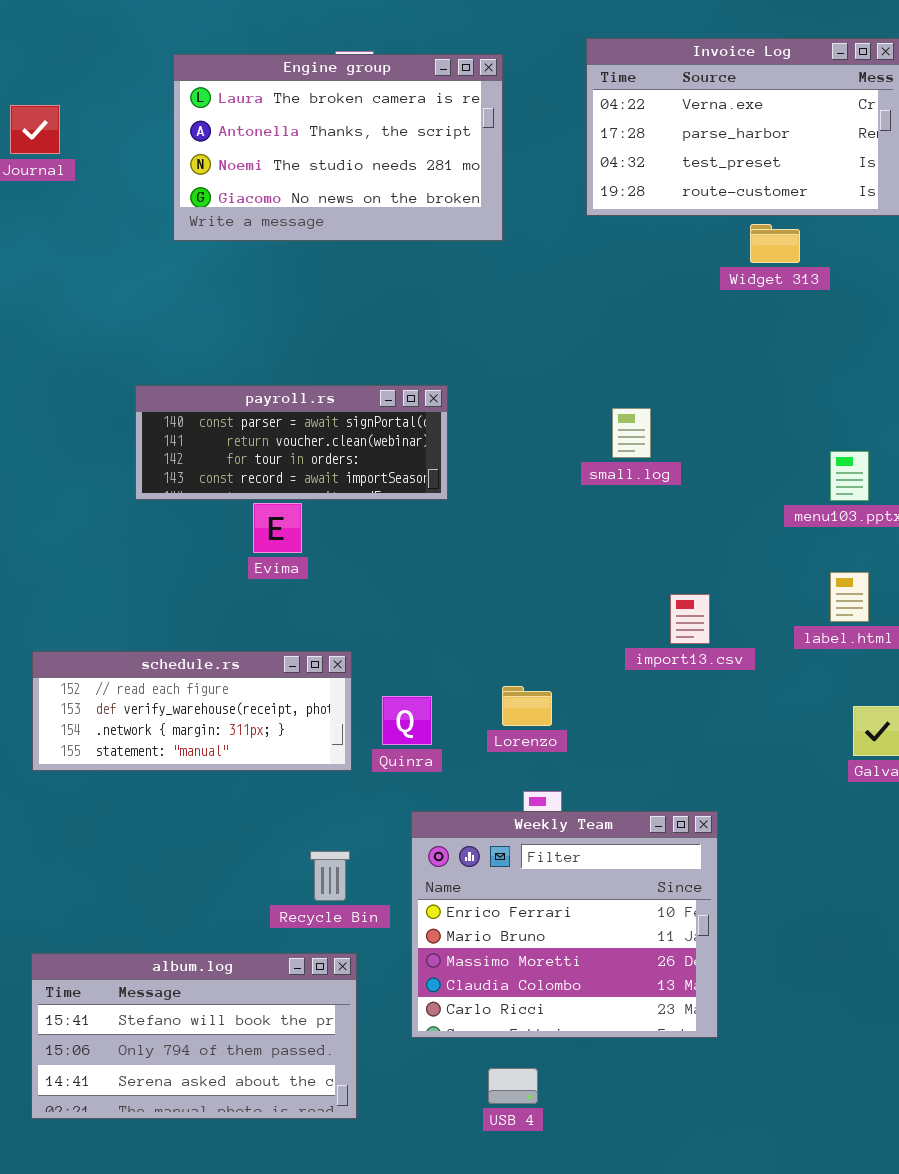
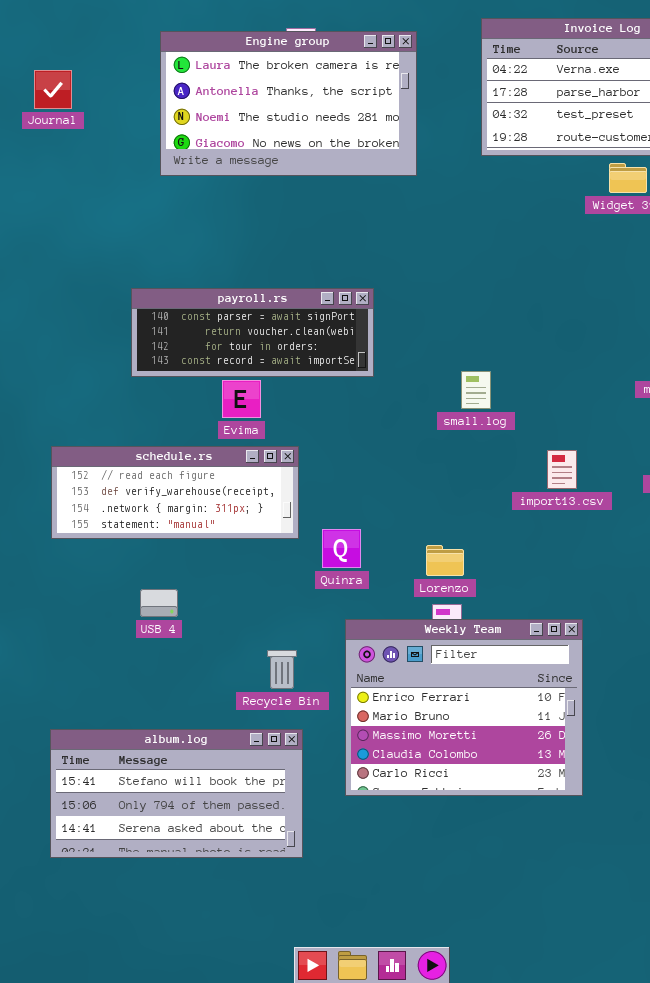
small.log: [612,408,651,458] -> [461,371,491,409], moved
schedule.rs: [32,651,352,771] -> [51,446,299,539], moved
Lorenzo: [502,686,552,726] -> [426,545,464,576], moved
USB 4: [488,1068,538,1104] -> [140,589,178,617], moved

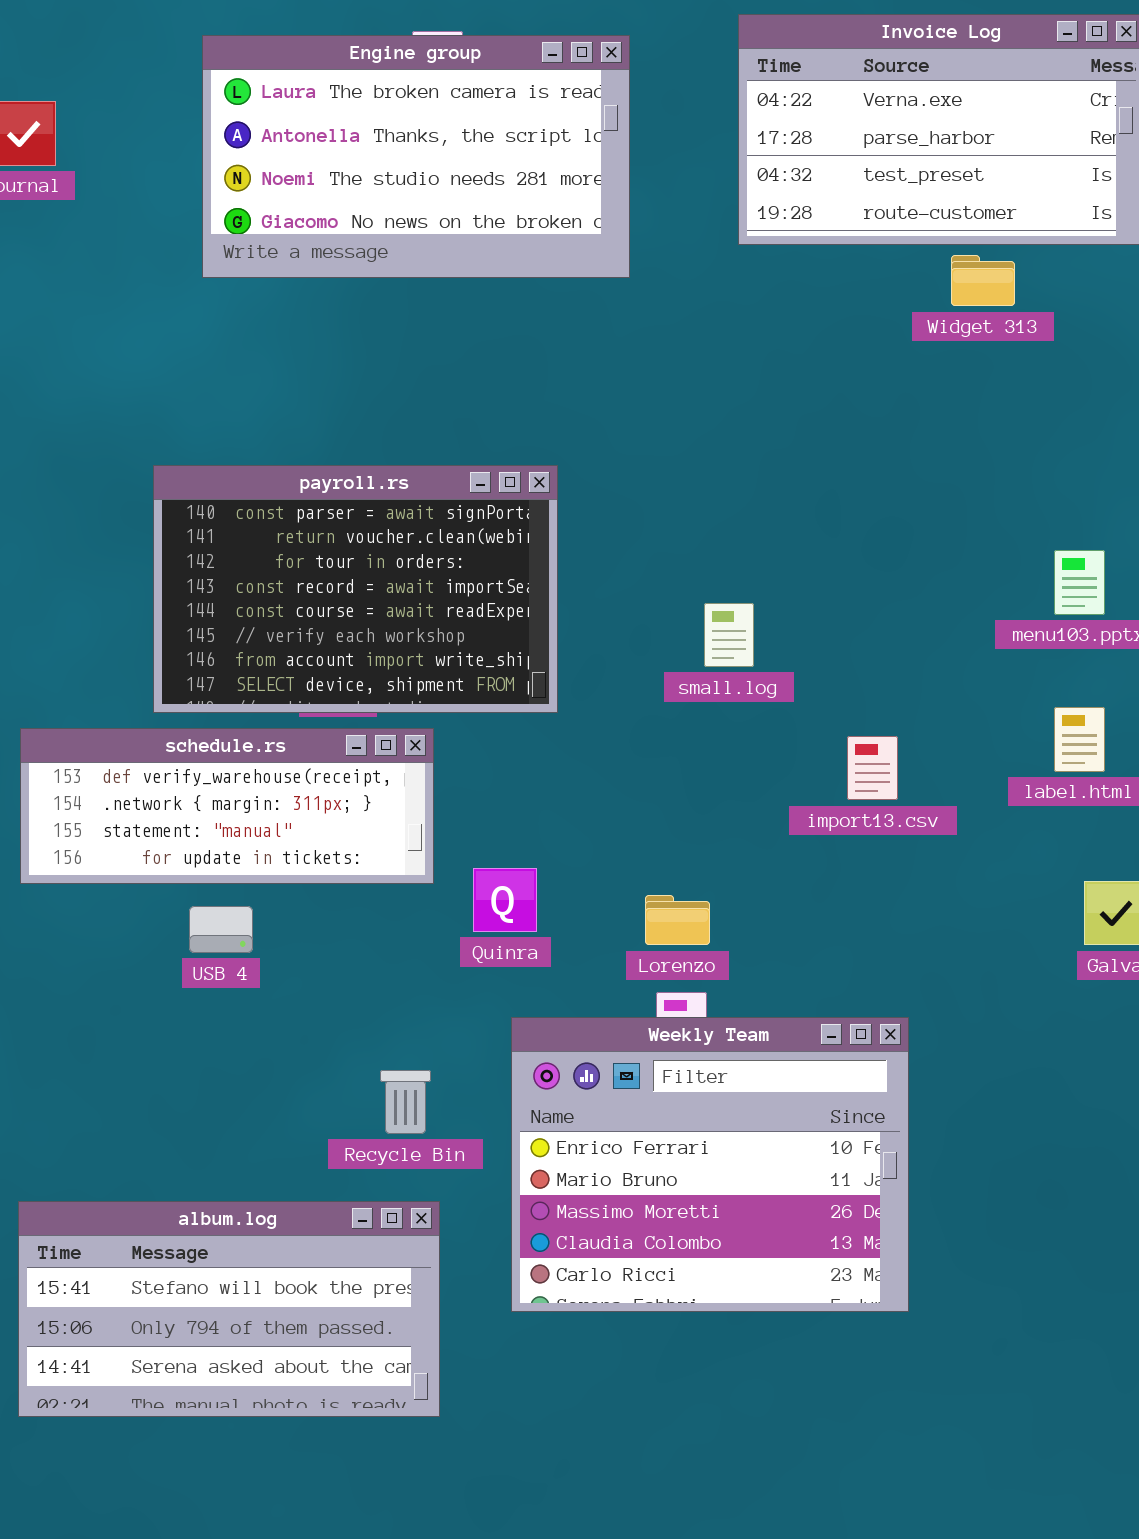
payroll.rs: [131,288,374,377] -> [153,465,558,713], resized
schedule.rs: [51,446,299,539] -> [20,728,434,884], scrolled down 1 row
USB 4: [140,589,178,617] -> [189,906,253,953], moved

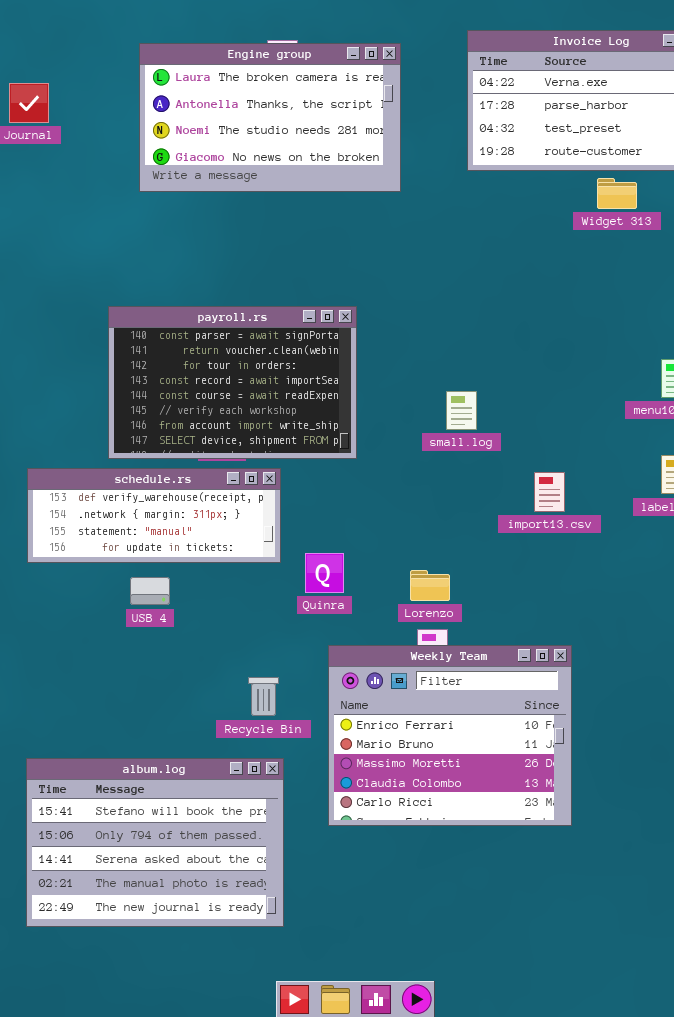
album.log: [18,1201,440,1417] -> [26,758,284,927], resized

